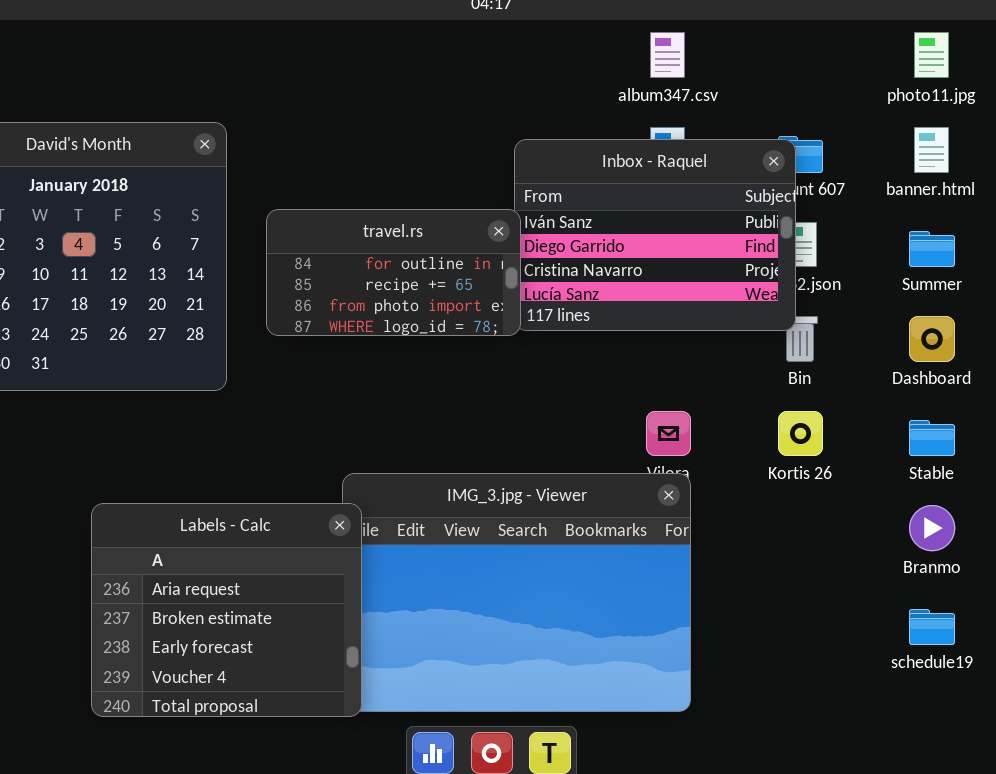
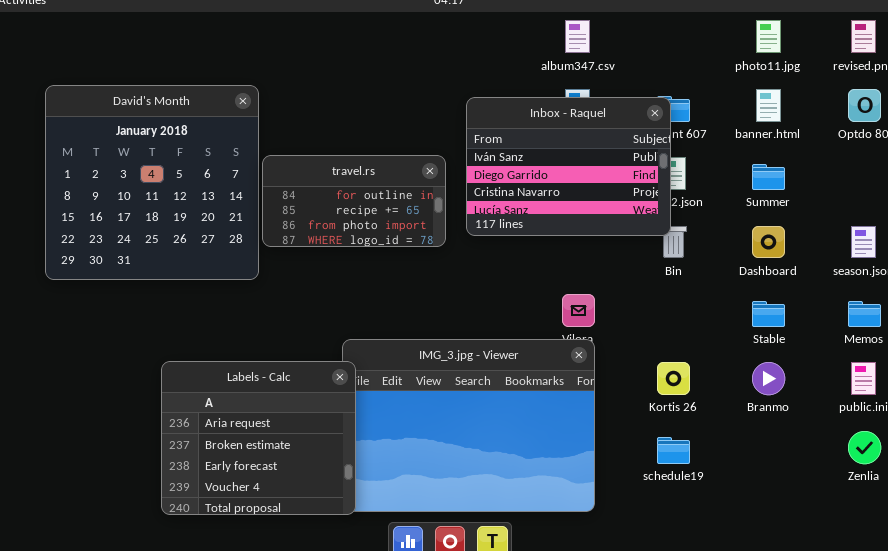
travel.rs: [266,209,521,336] -> [262,155,446,247], moved
Kortis 26: [778,411,823,456] -> [657,362,690,395], moved
schedule19: [909,609,955,645] -> [657,437,690,464], moved

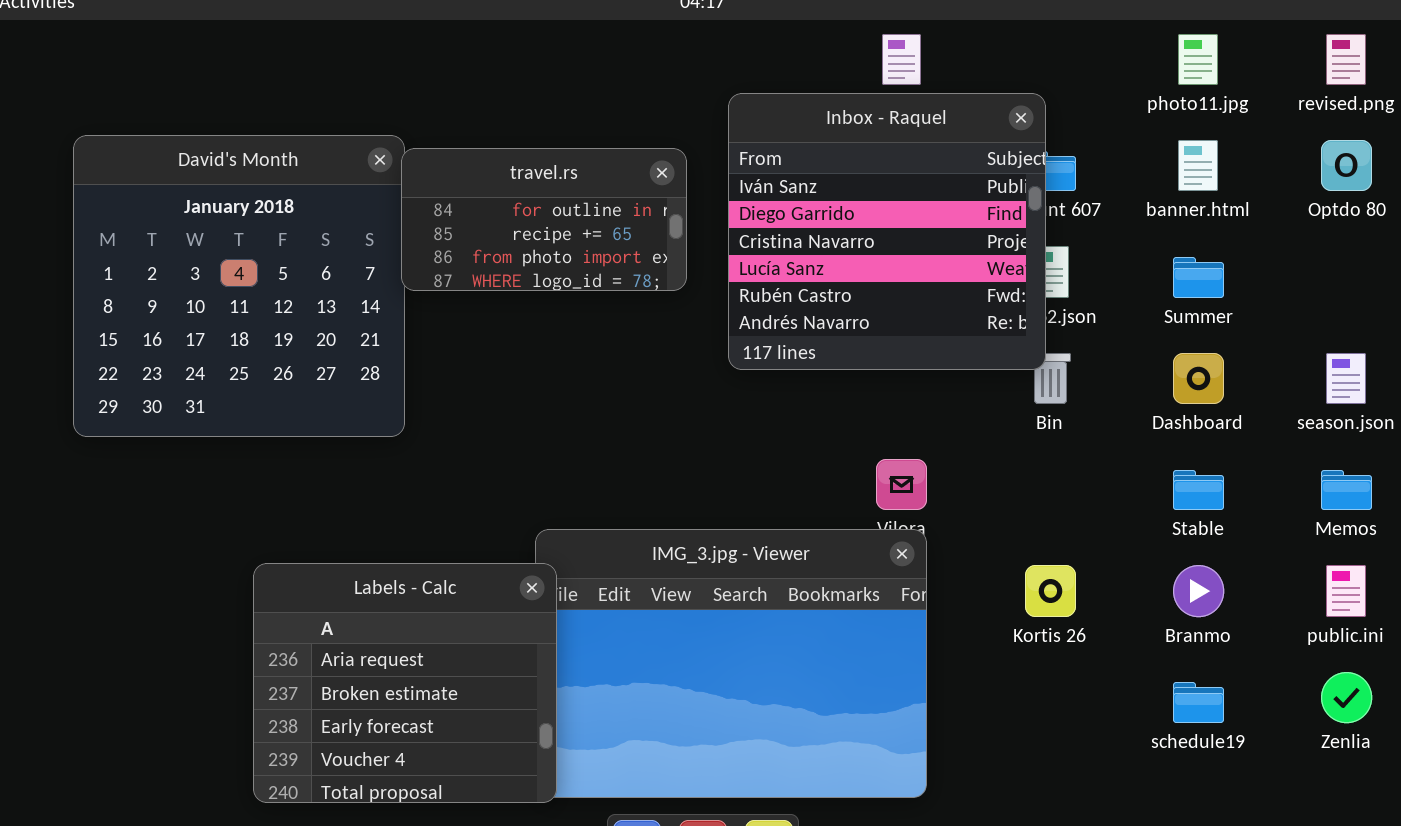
Inbox - Raquel: [466,97,671,236] -> [728,93,1046,370], resized
travel.rs: [262,155,446,247] -> [401,148,687,291], moved
schedule19: [657,437,690,464] -> [1173,682,1224,723], moved

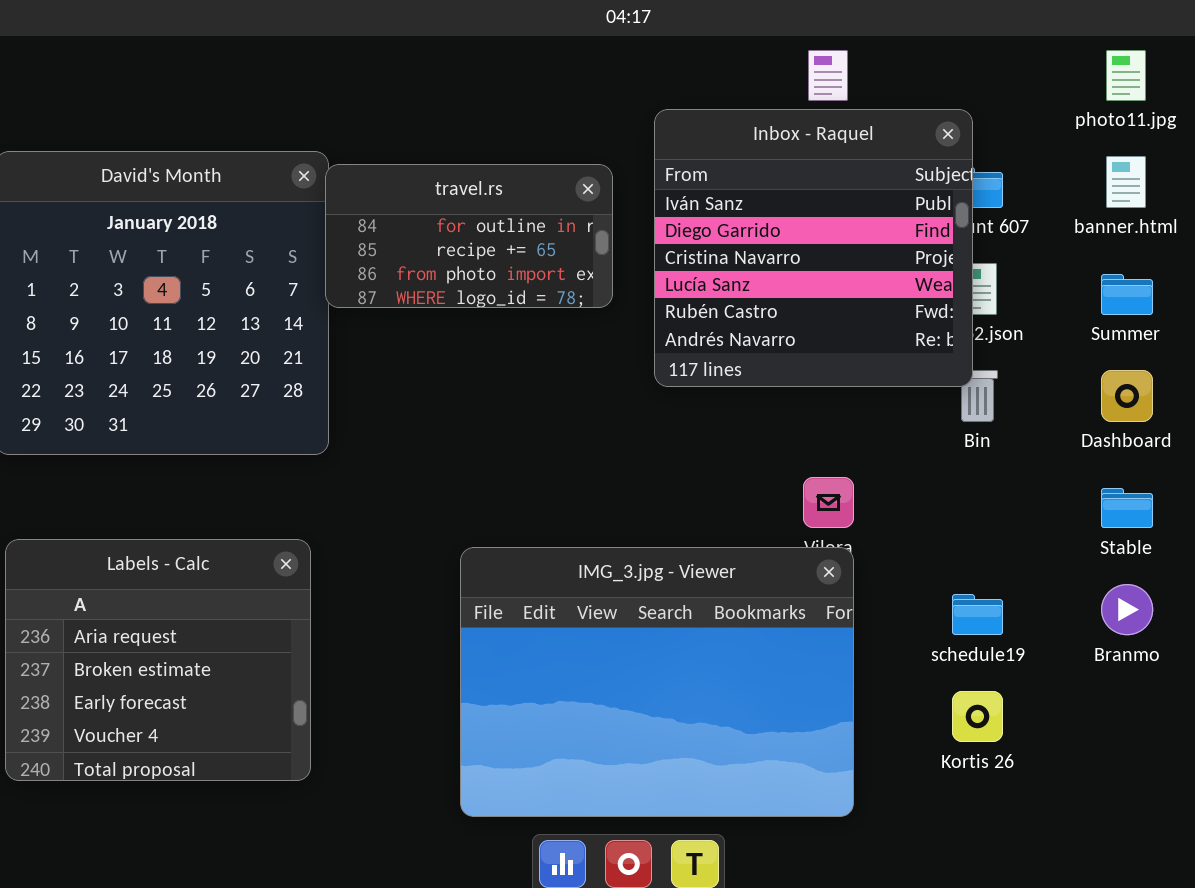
Labels - Calc: [253,563,557,803] -> [5,539,311,781], moved
Kortis 26: [1025,565,1076,617] -> [952,691,1003,742], moved
schedule19: [1173,682,1224,723] -> [952,594,1003,635], moved

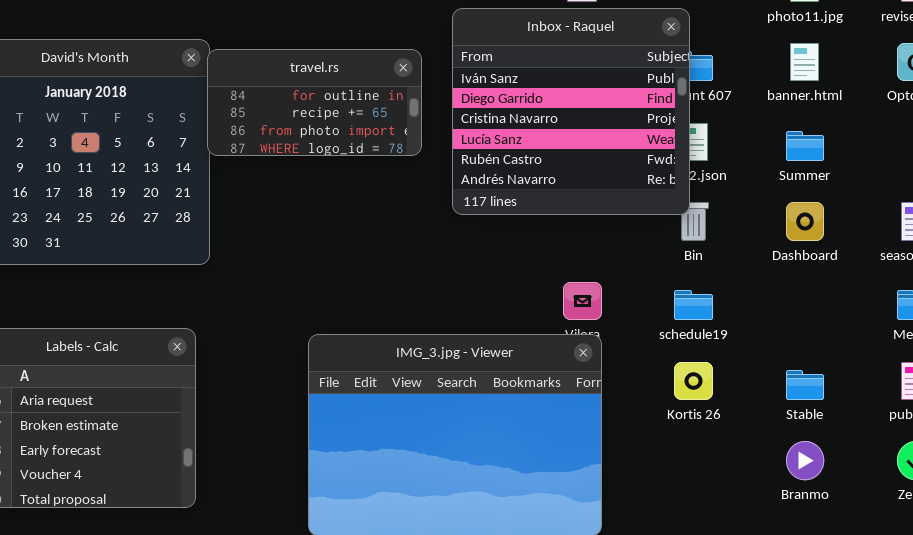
Stable: [1101,488,1153,528] -> [786,370,824,400], moved
Branmo: [1101,584,1153,635] -> [786,441,824,480], moved
schedule19: [952,594,1003,635] -> [674,290,713,320], moved
Kortis 26: [952,691,1003,742] -> [674,362,713,400], moved

